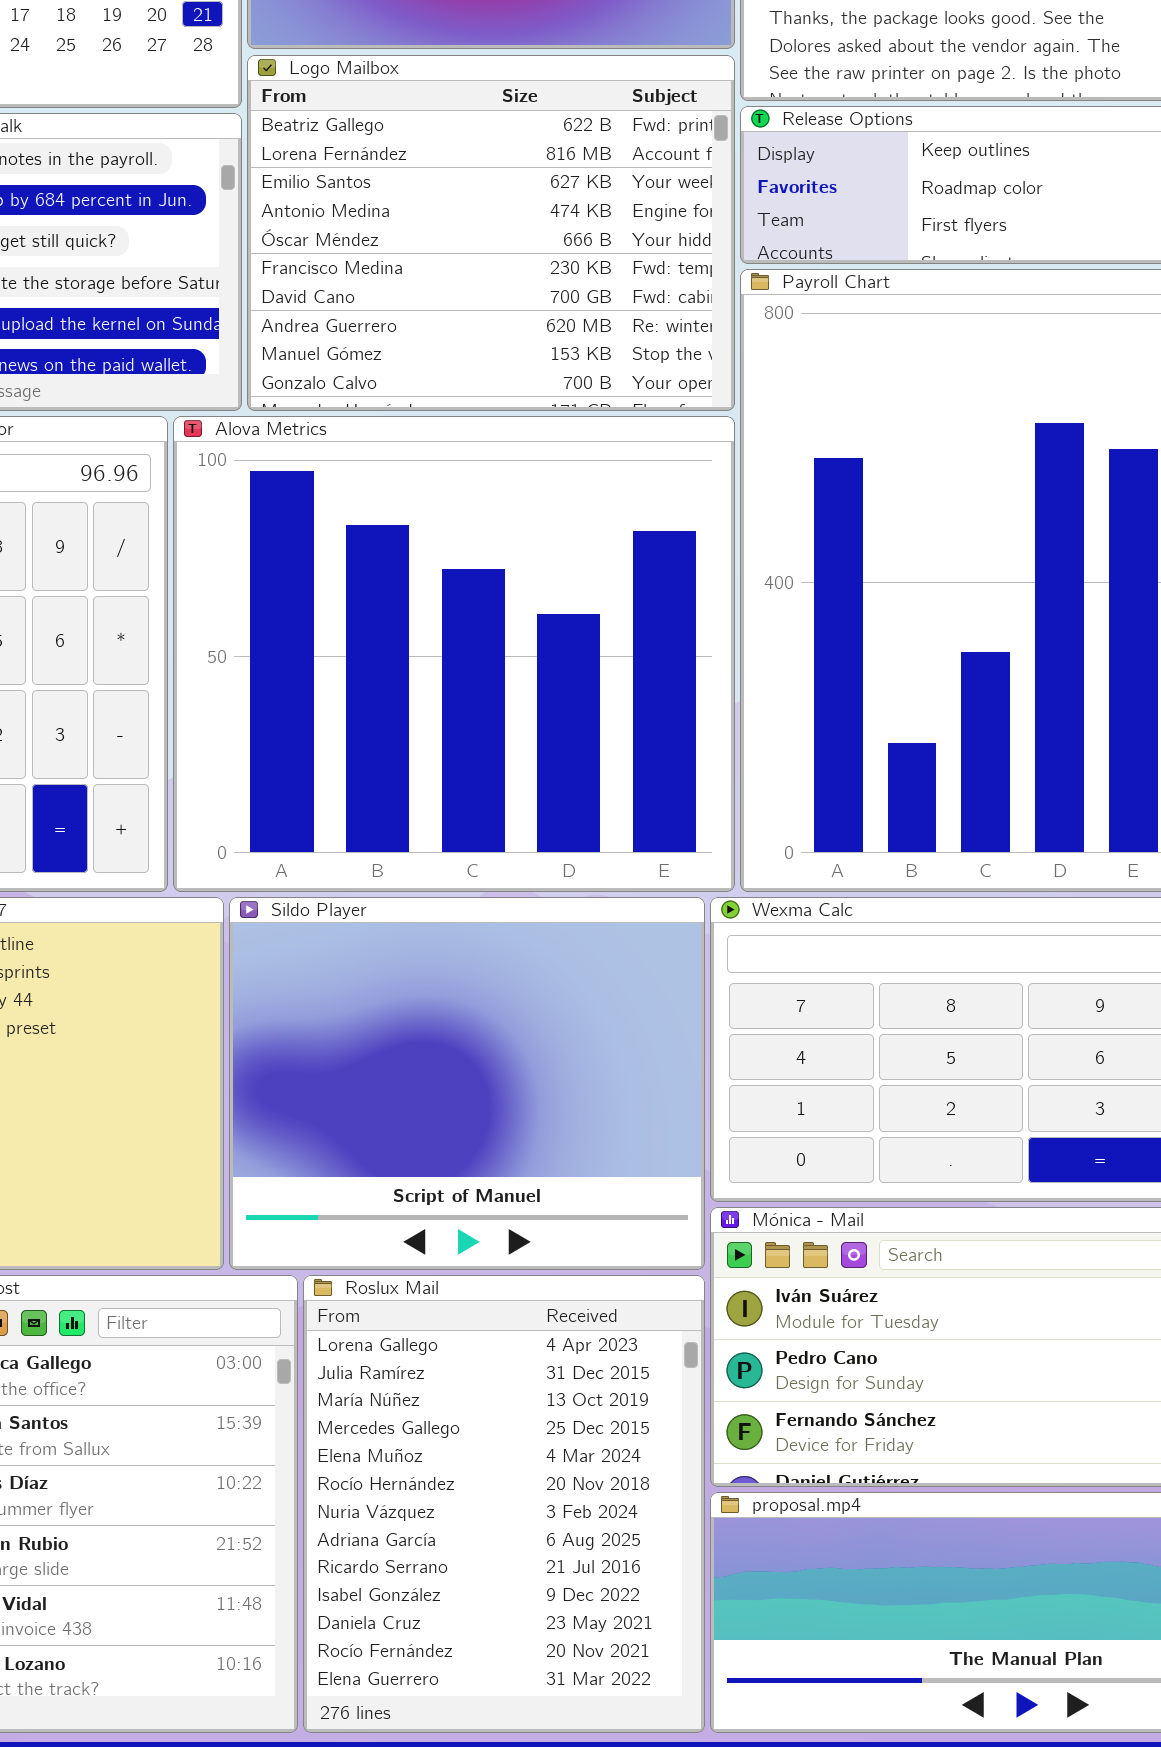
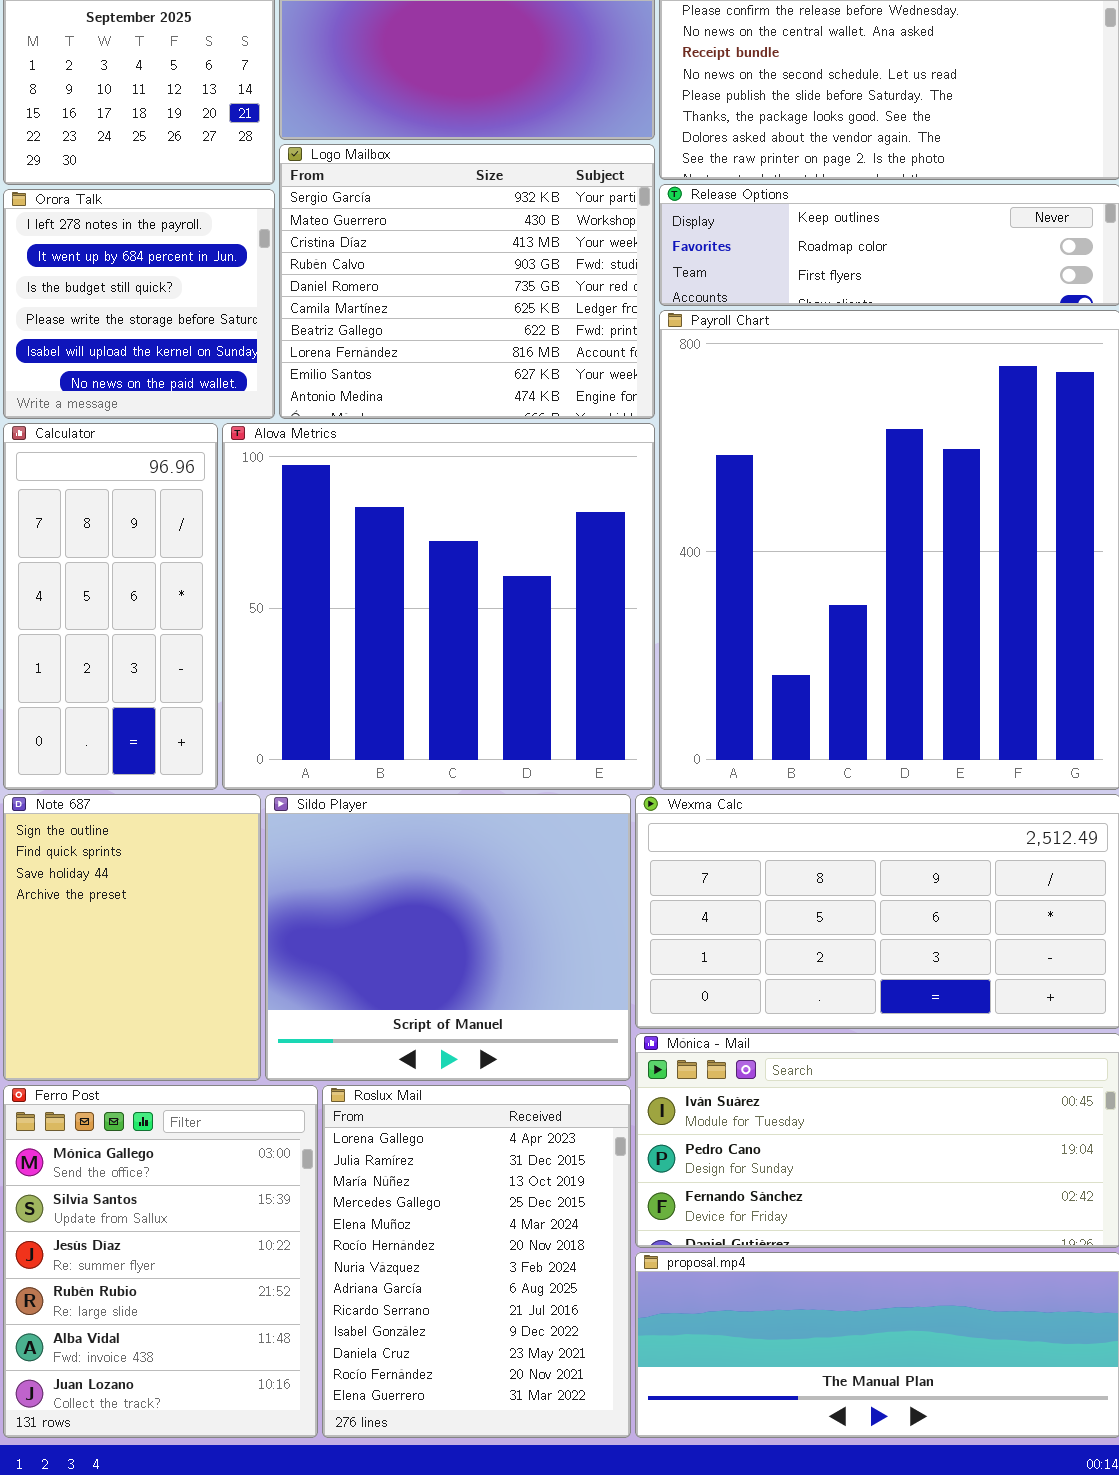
Logo Mailbox: [247,55,735,411] -> [279,144,655,419], scrolled up 6 rows

